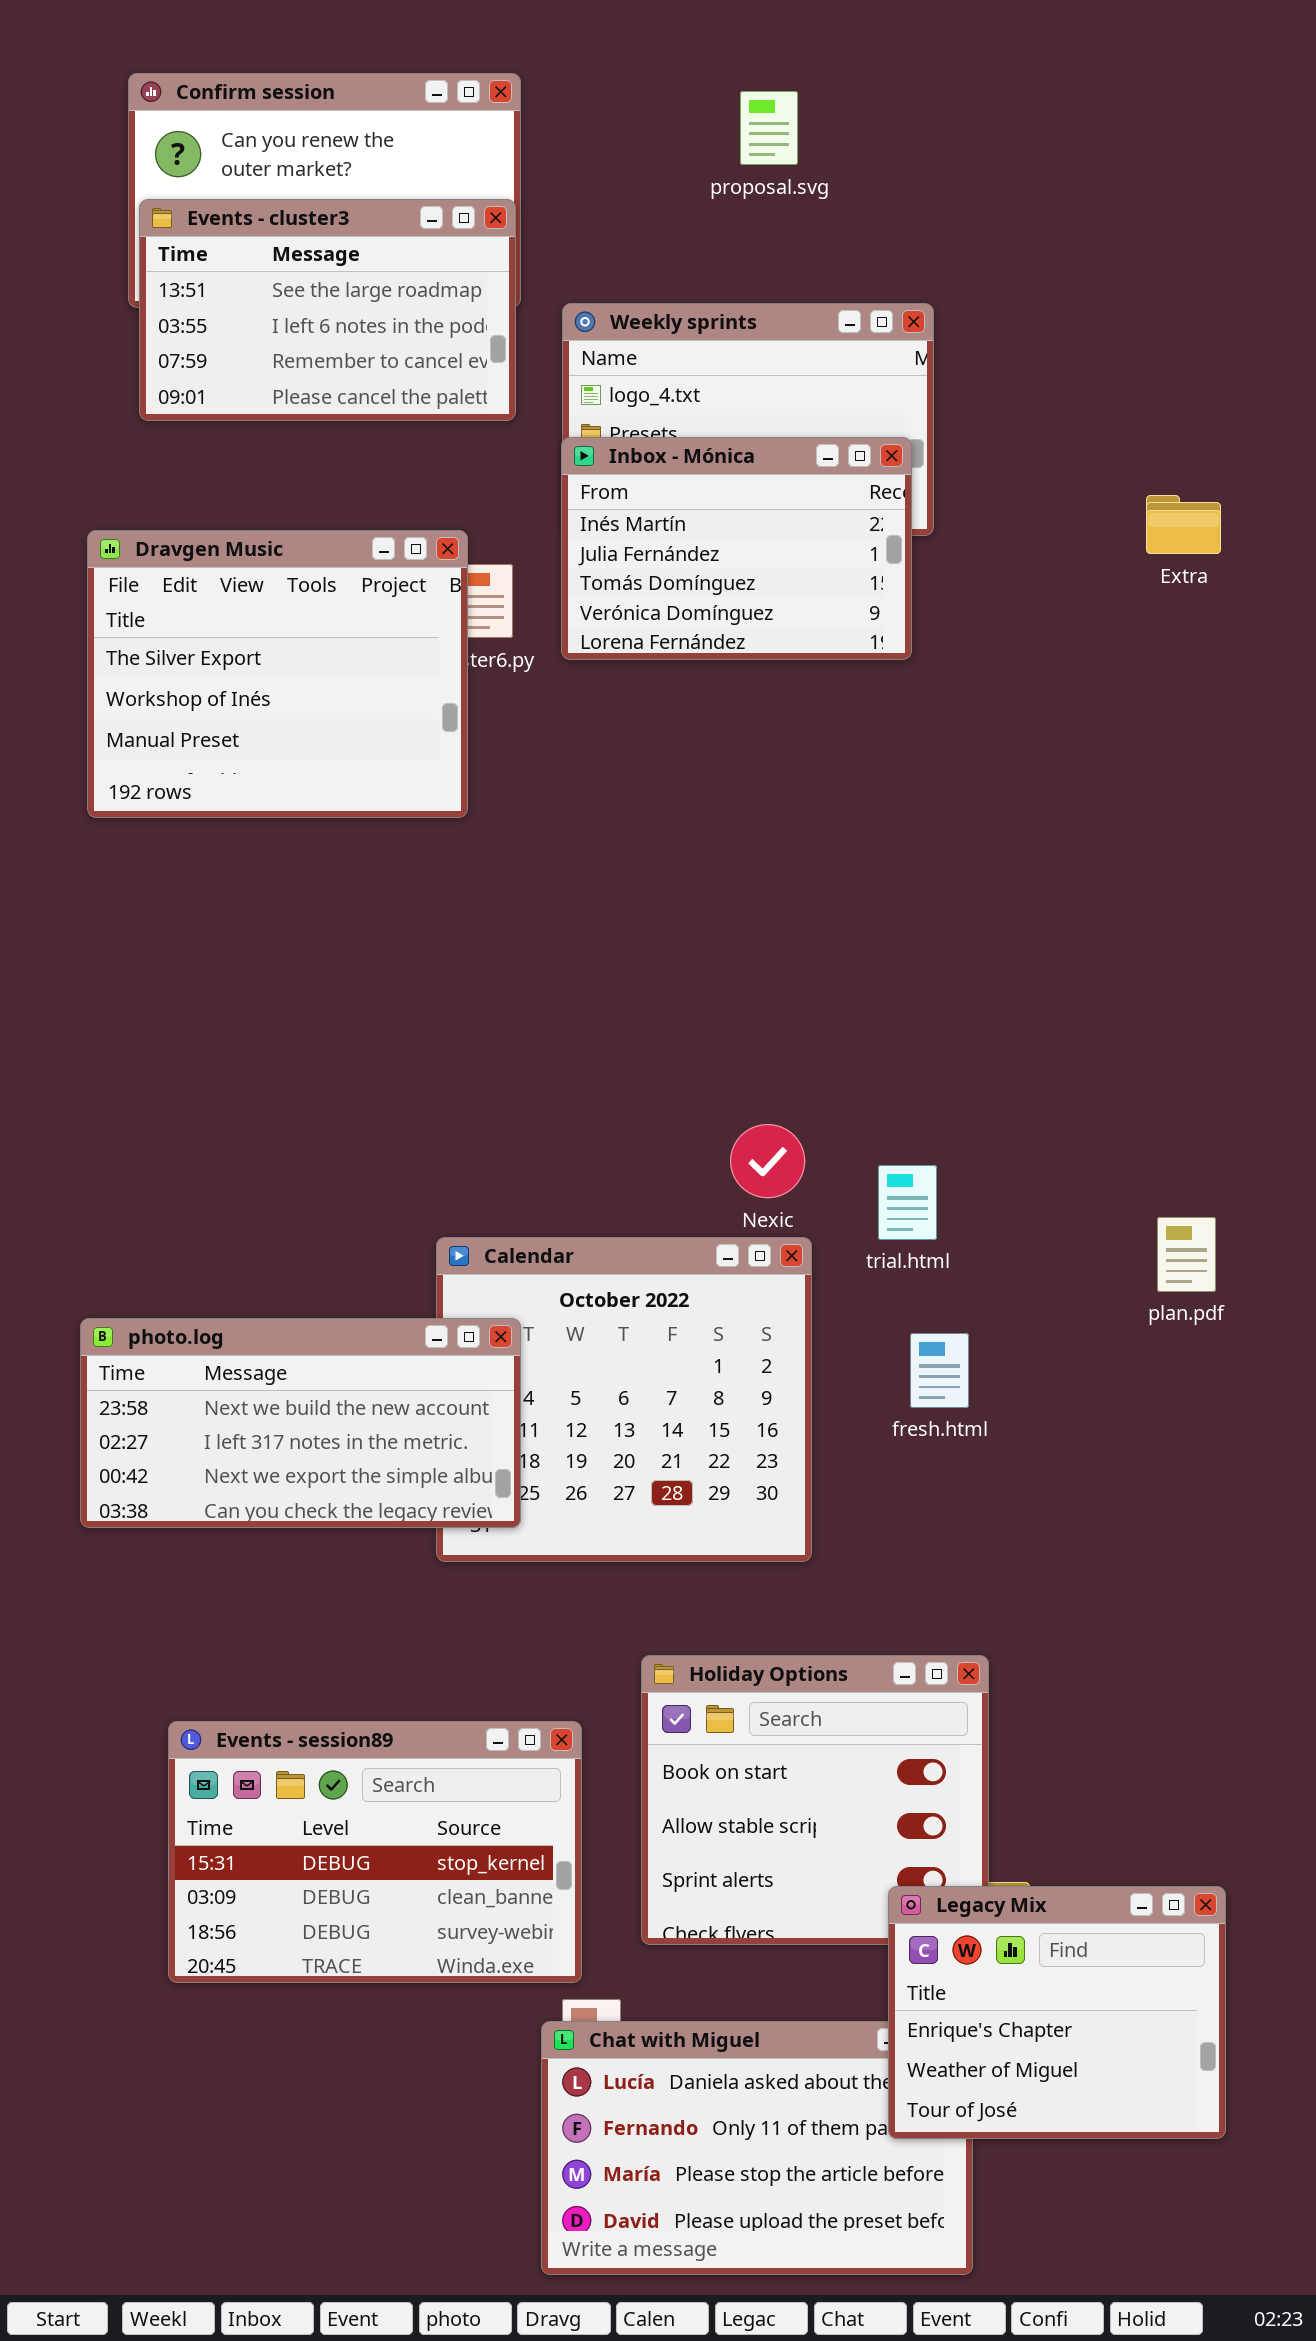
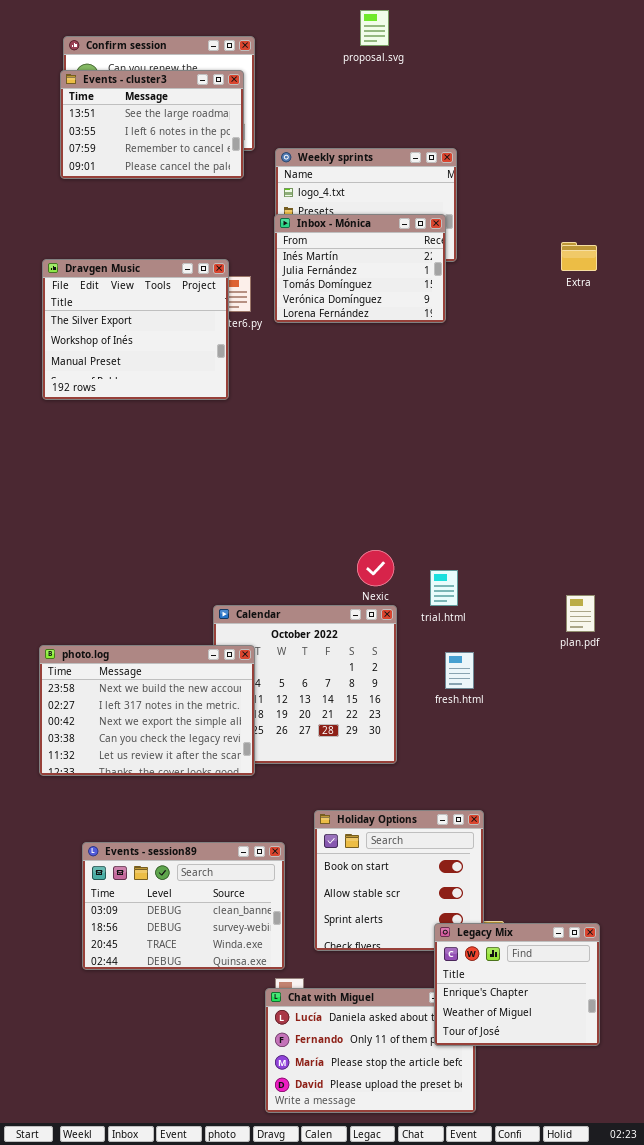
proposal.svg: [740,91,798,165] -> [360,10,389,46], moved
Events - cluster3: [139,199,516,421] -> [60,70,244,179], moved
photo.log: [80,1318,521,1528] -> [39,645,255,776], resized
Events - session89: [168,1721,582,1983] -> [82,842,285,970], scrolled down 1 row

